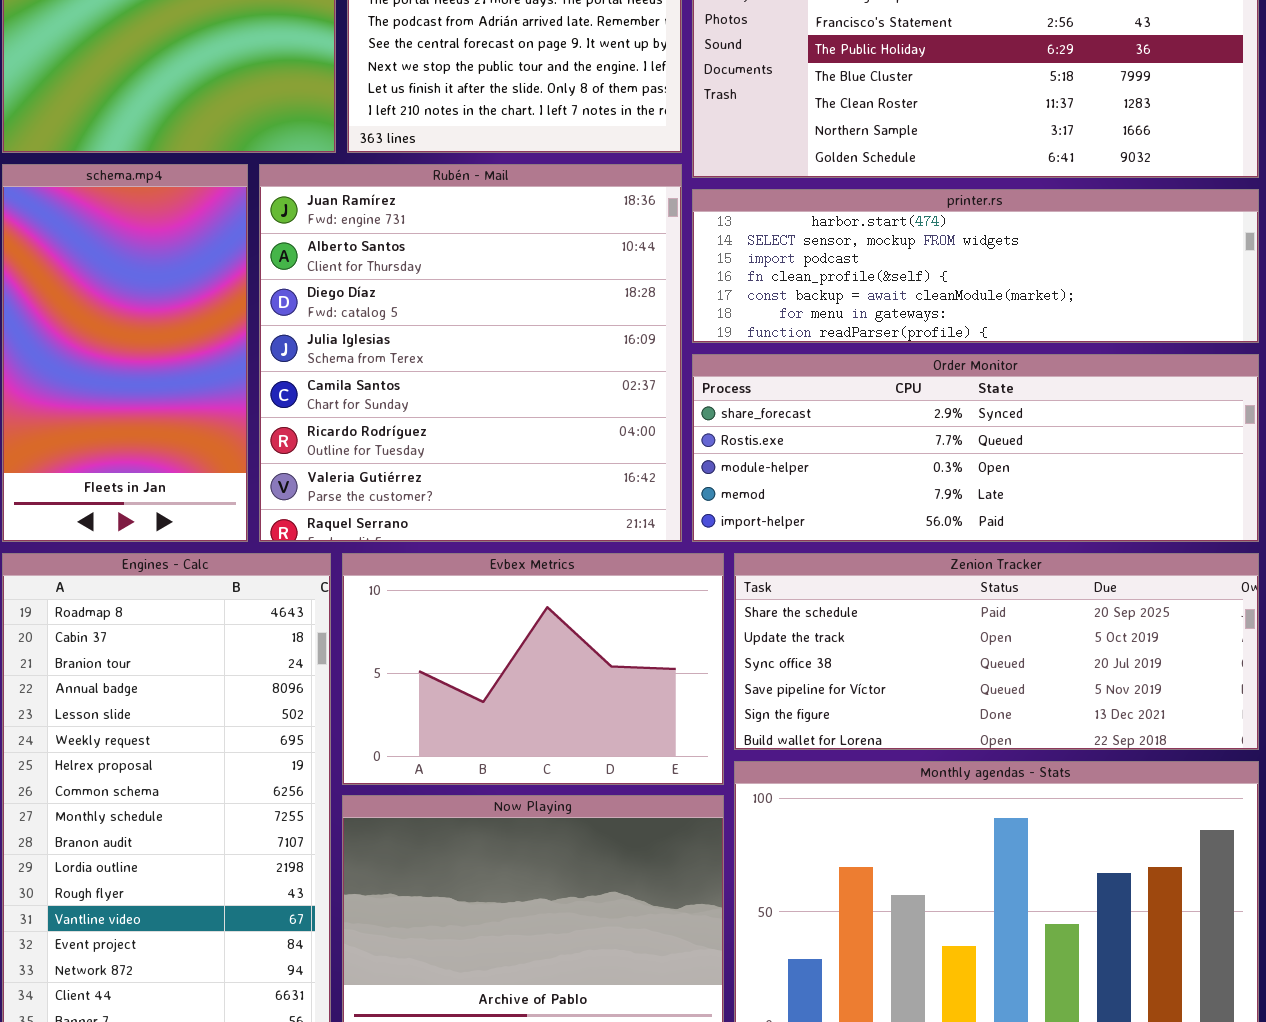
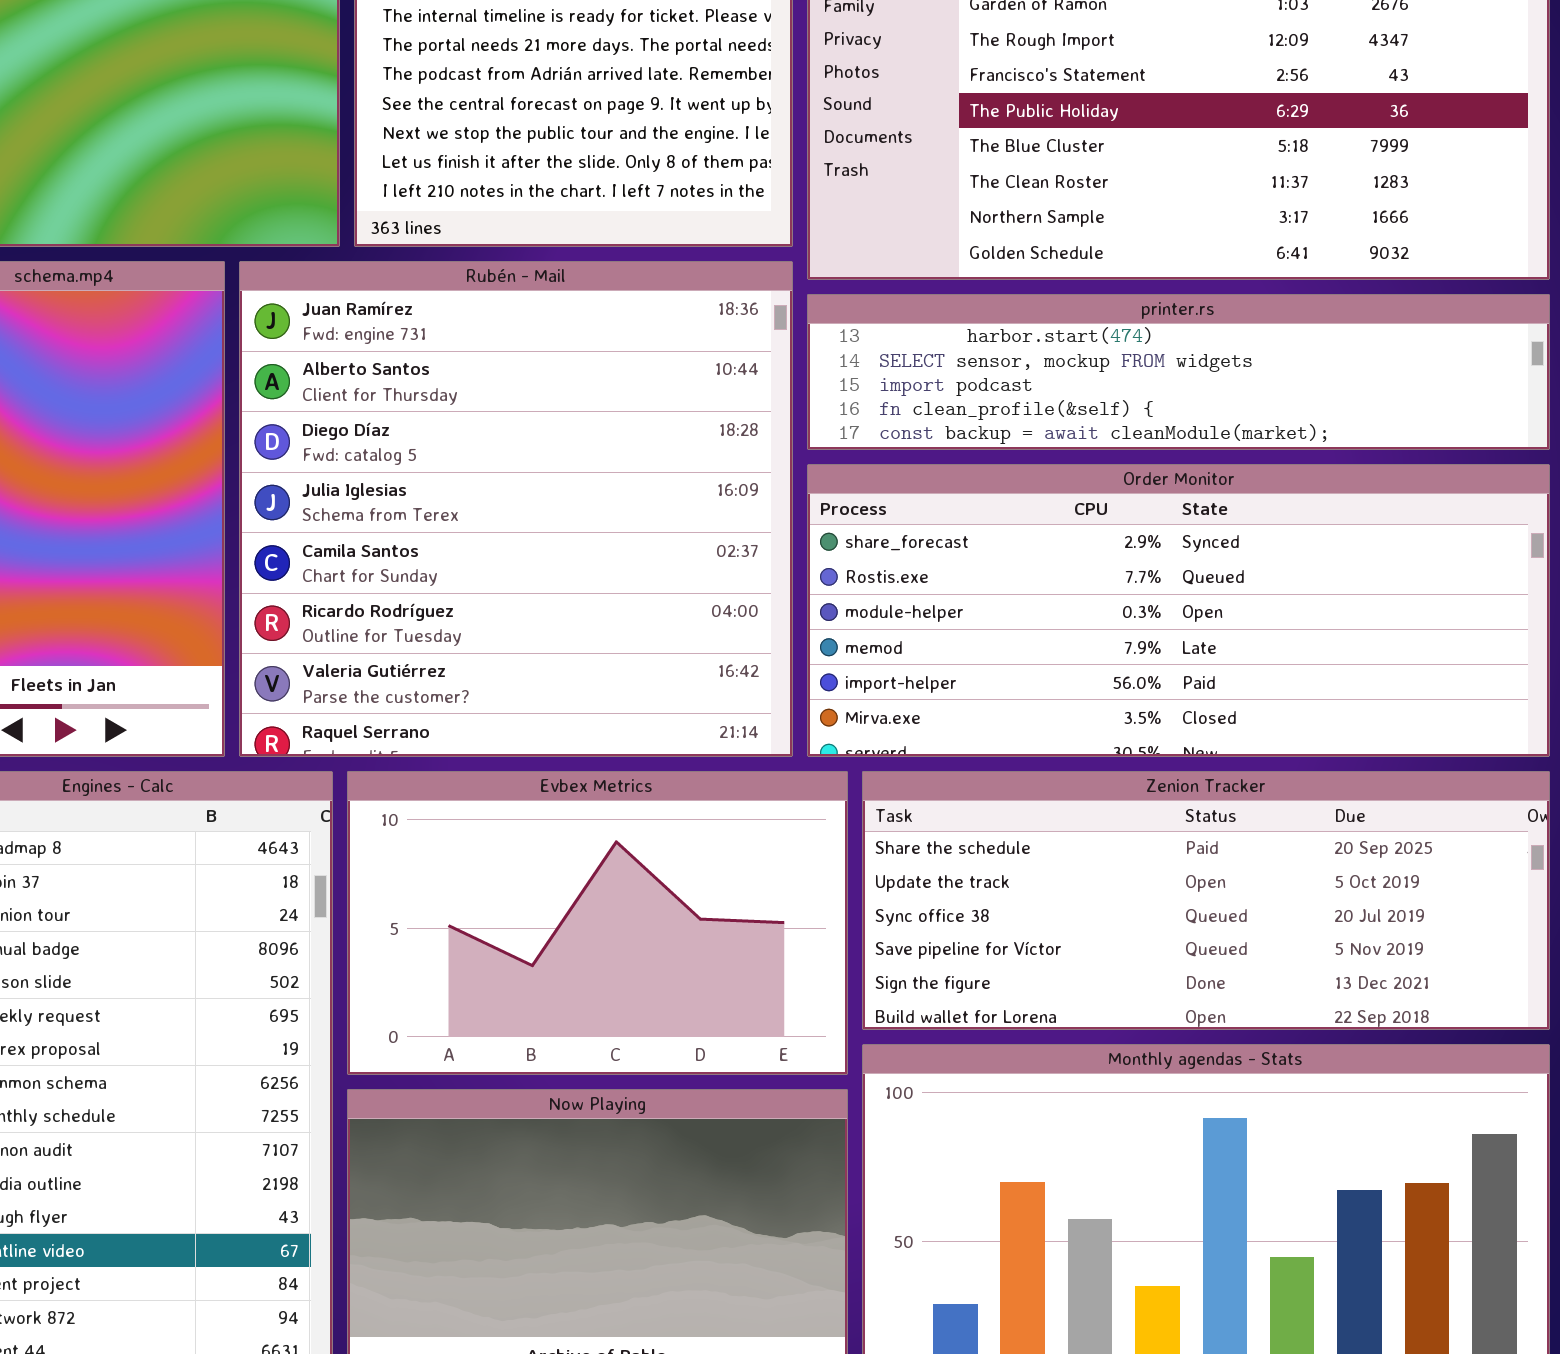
printer.rs: [692,189,1259,343] -> [807,294,1550,450], resized
Order Monitor: [692,354,1259,542] -> [807,464,1550,757], resized

